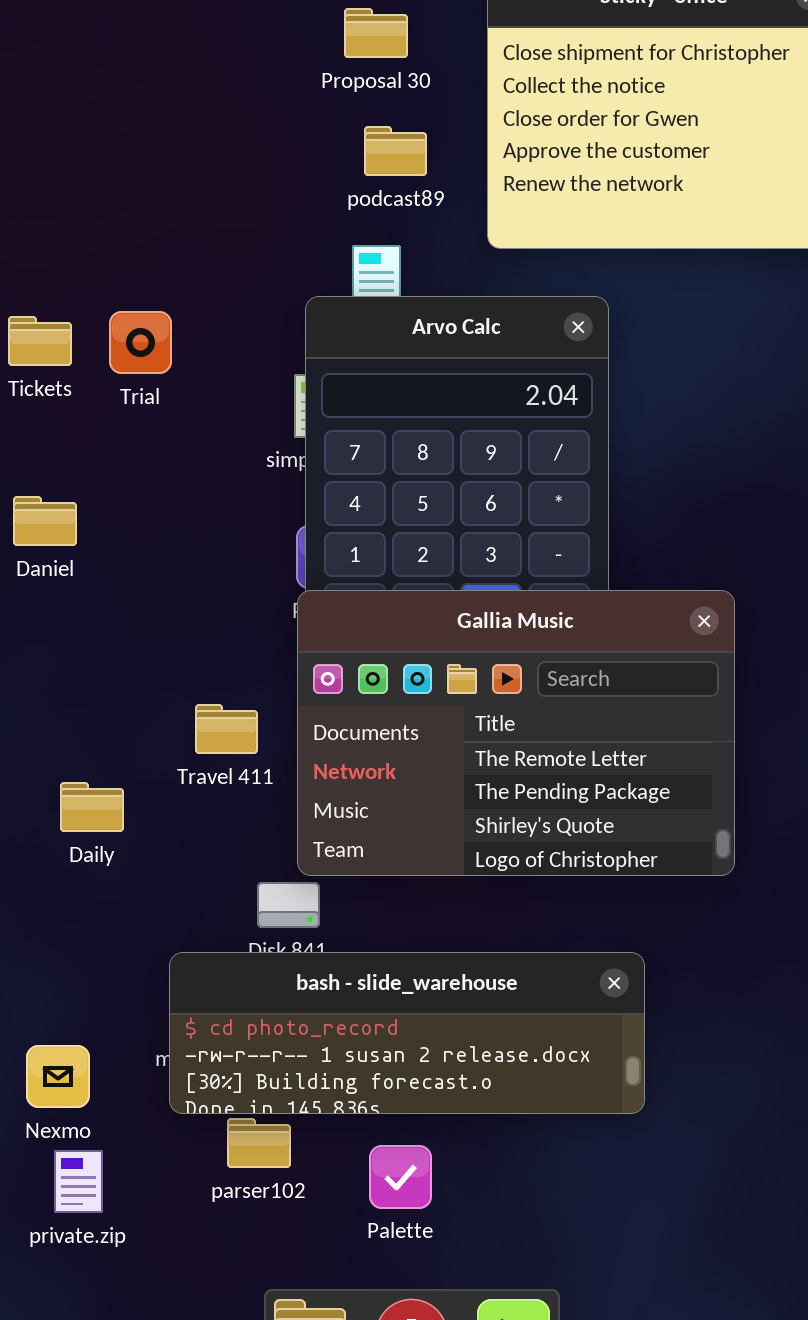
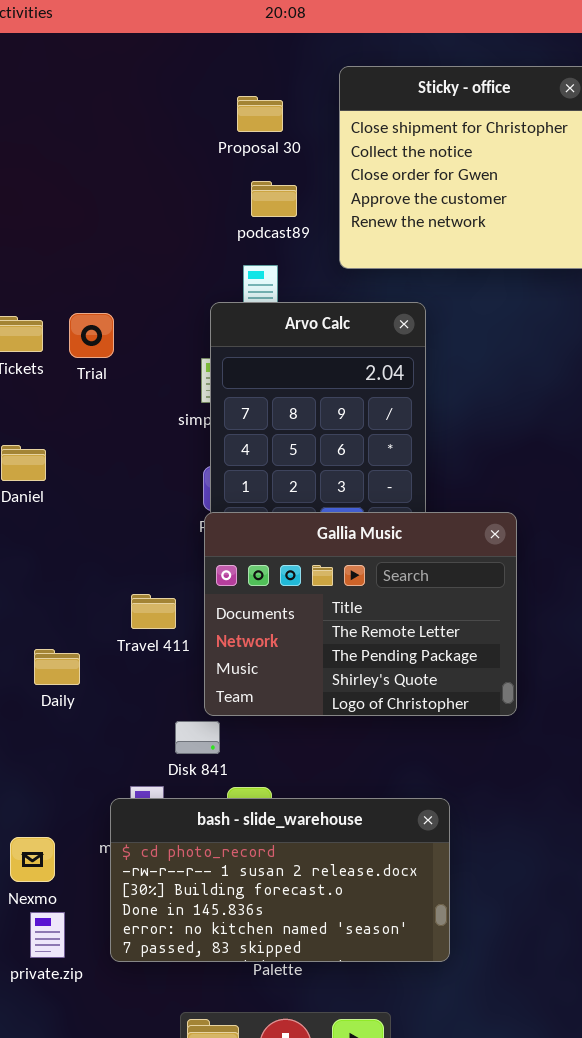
bash - slide_warehouse: [169,952,645,1114] -> [110,798,450,962], moved, resized

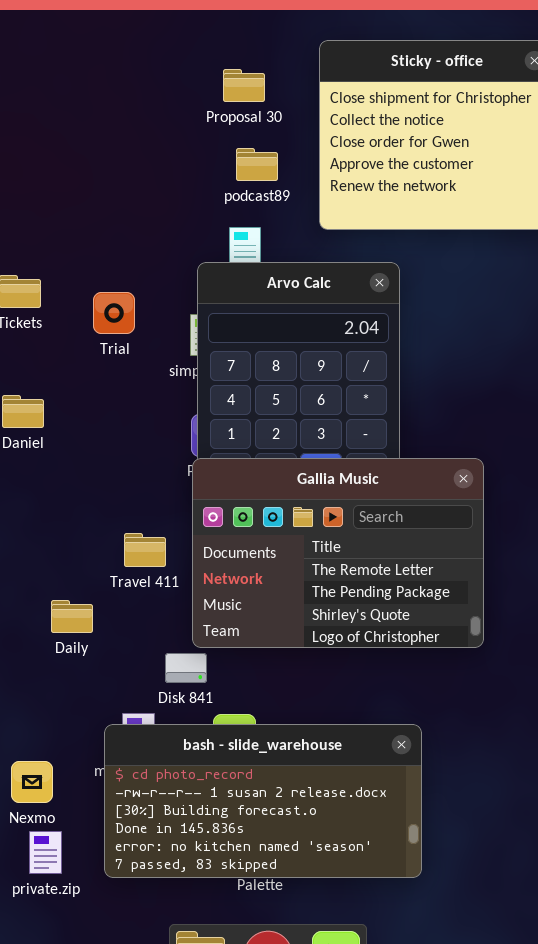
Trial: [69,313,114,358] -> [93,292,135,334], moved
Daily: [34,649,80,685] -> [51,600,93,633], moved

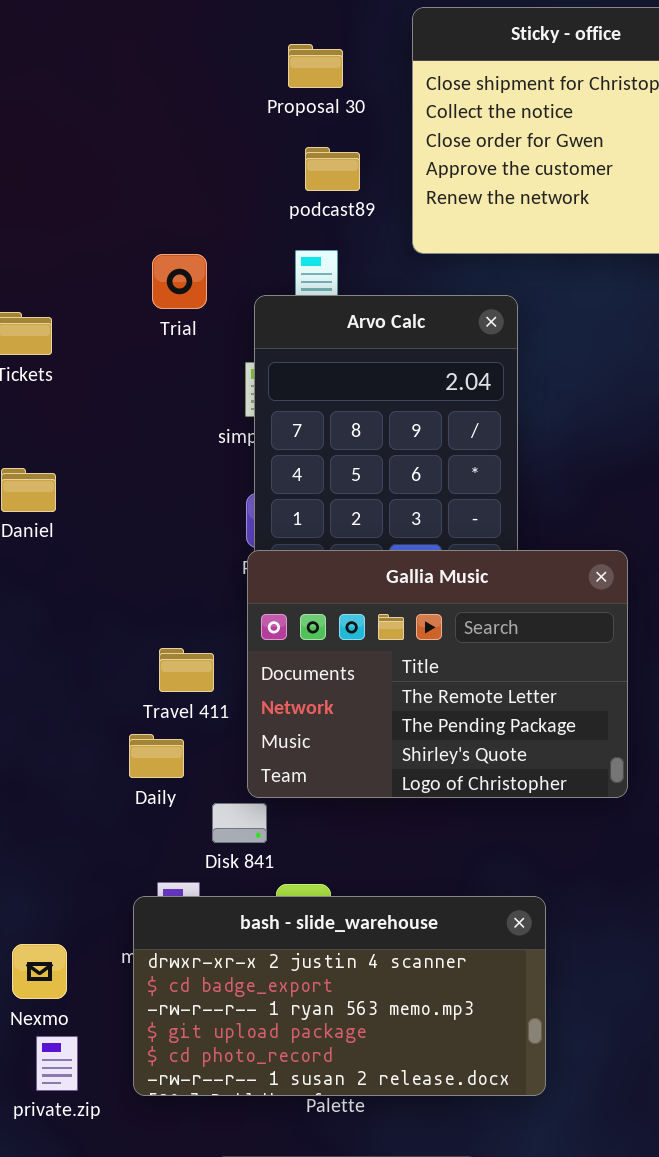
Trial: [93,292,135,334] -> [152,254,207,309], moved
Daily: [51,600,93,633] -> [129,734,184,778], moved
bash - slide_warehouse: [104,724,422,878] -> [133,896,546,1096], scrolled up 4 rows

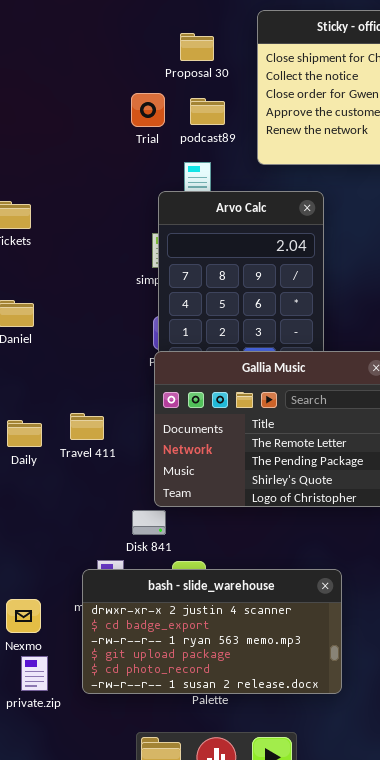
Trial: [152,254,207,309] -> [131,93,165,127], moved
Travel 411: [159,648,214,692] -> [70,413,104,440], moved
Daily: [129,734,184,778] -> [7,420,42,447], moved

